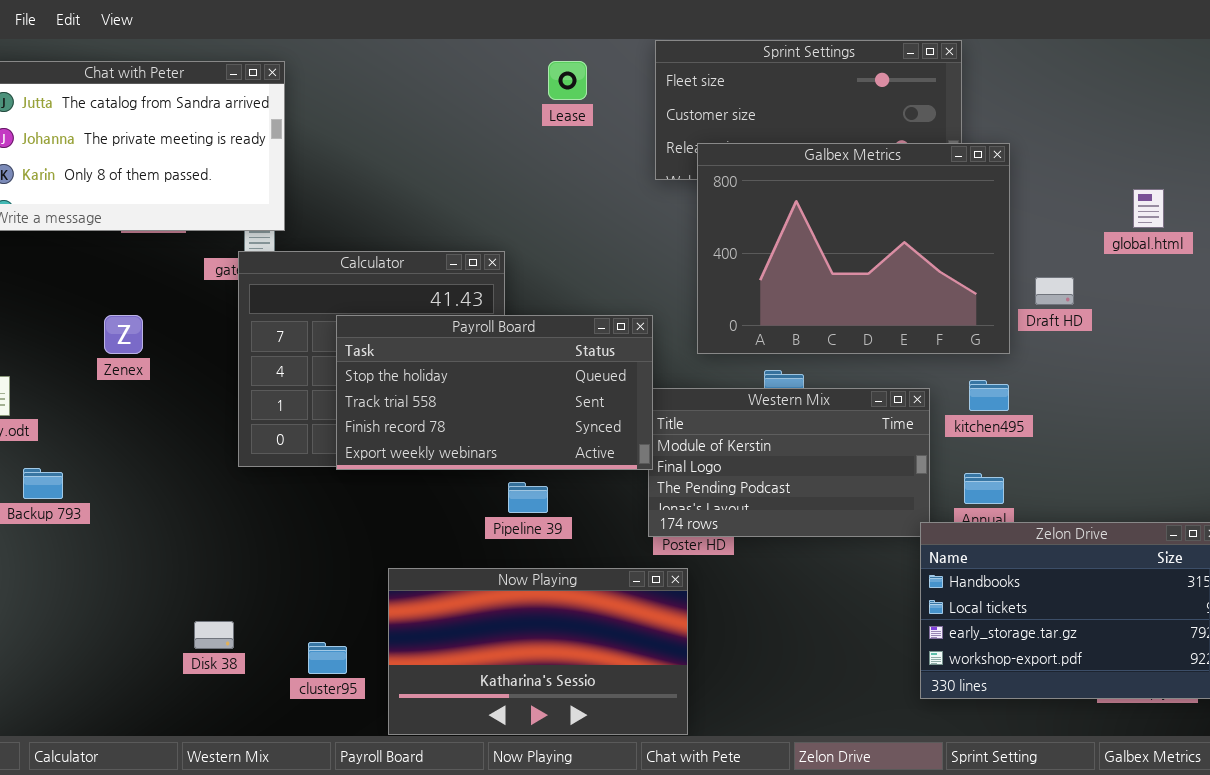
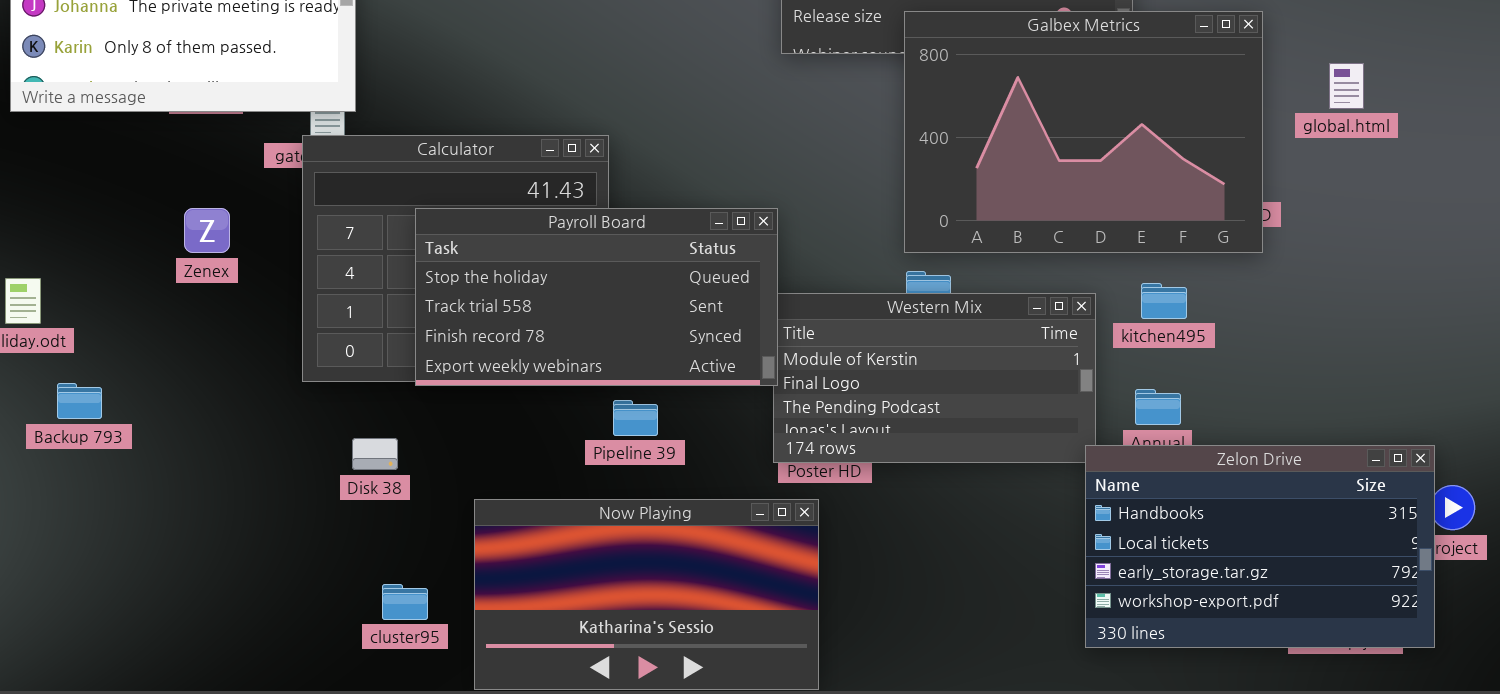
Galbex Metrics: [697,143,1010,354] -> [904,11,1263,253], moved
Zenex: [104,315,143,354] -> [184,208,230,253], moved
Disk 38: [194,621,234,649] -> [352,438,398,470], moved

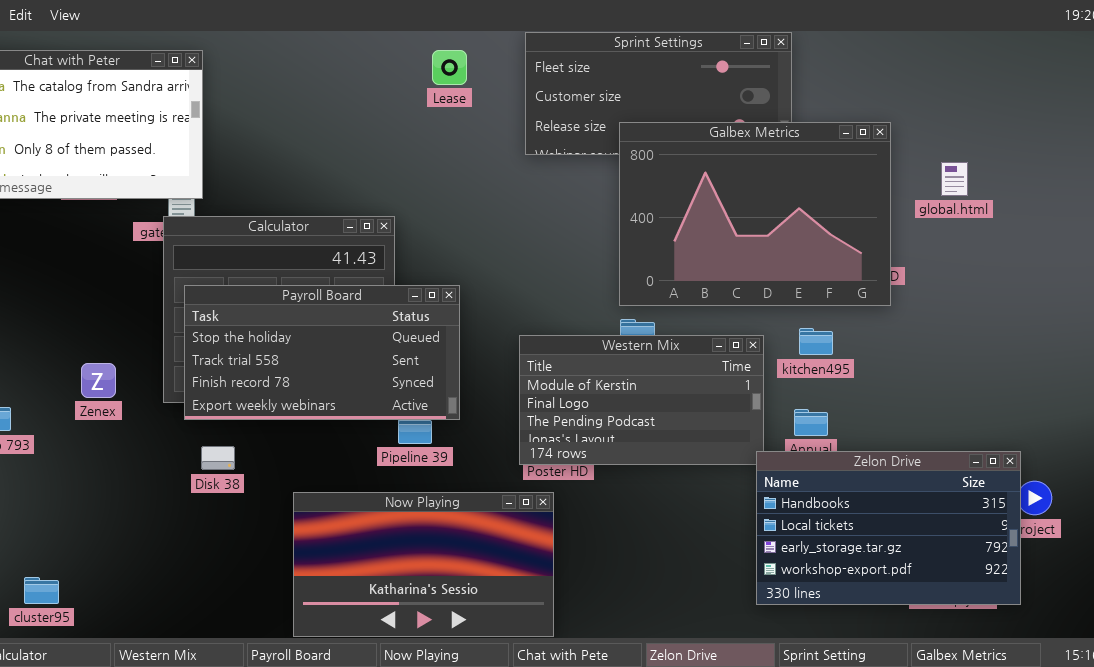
Zenex: [184,208,230,253] -> [81,363,116,398], moved
Payroll Board: [415,208,778,386] -> [184,285,460,420], moved
cluster95: [382,584,428,620] -> [24,577,59,604], moved

